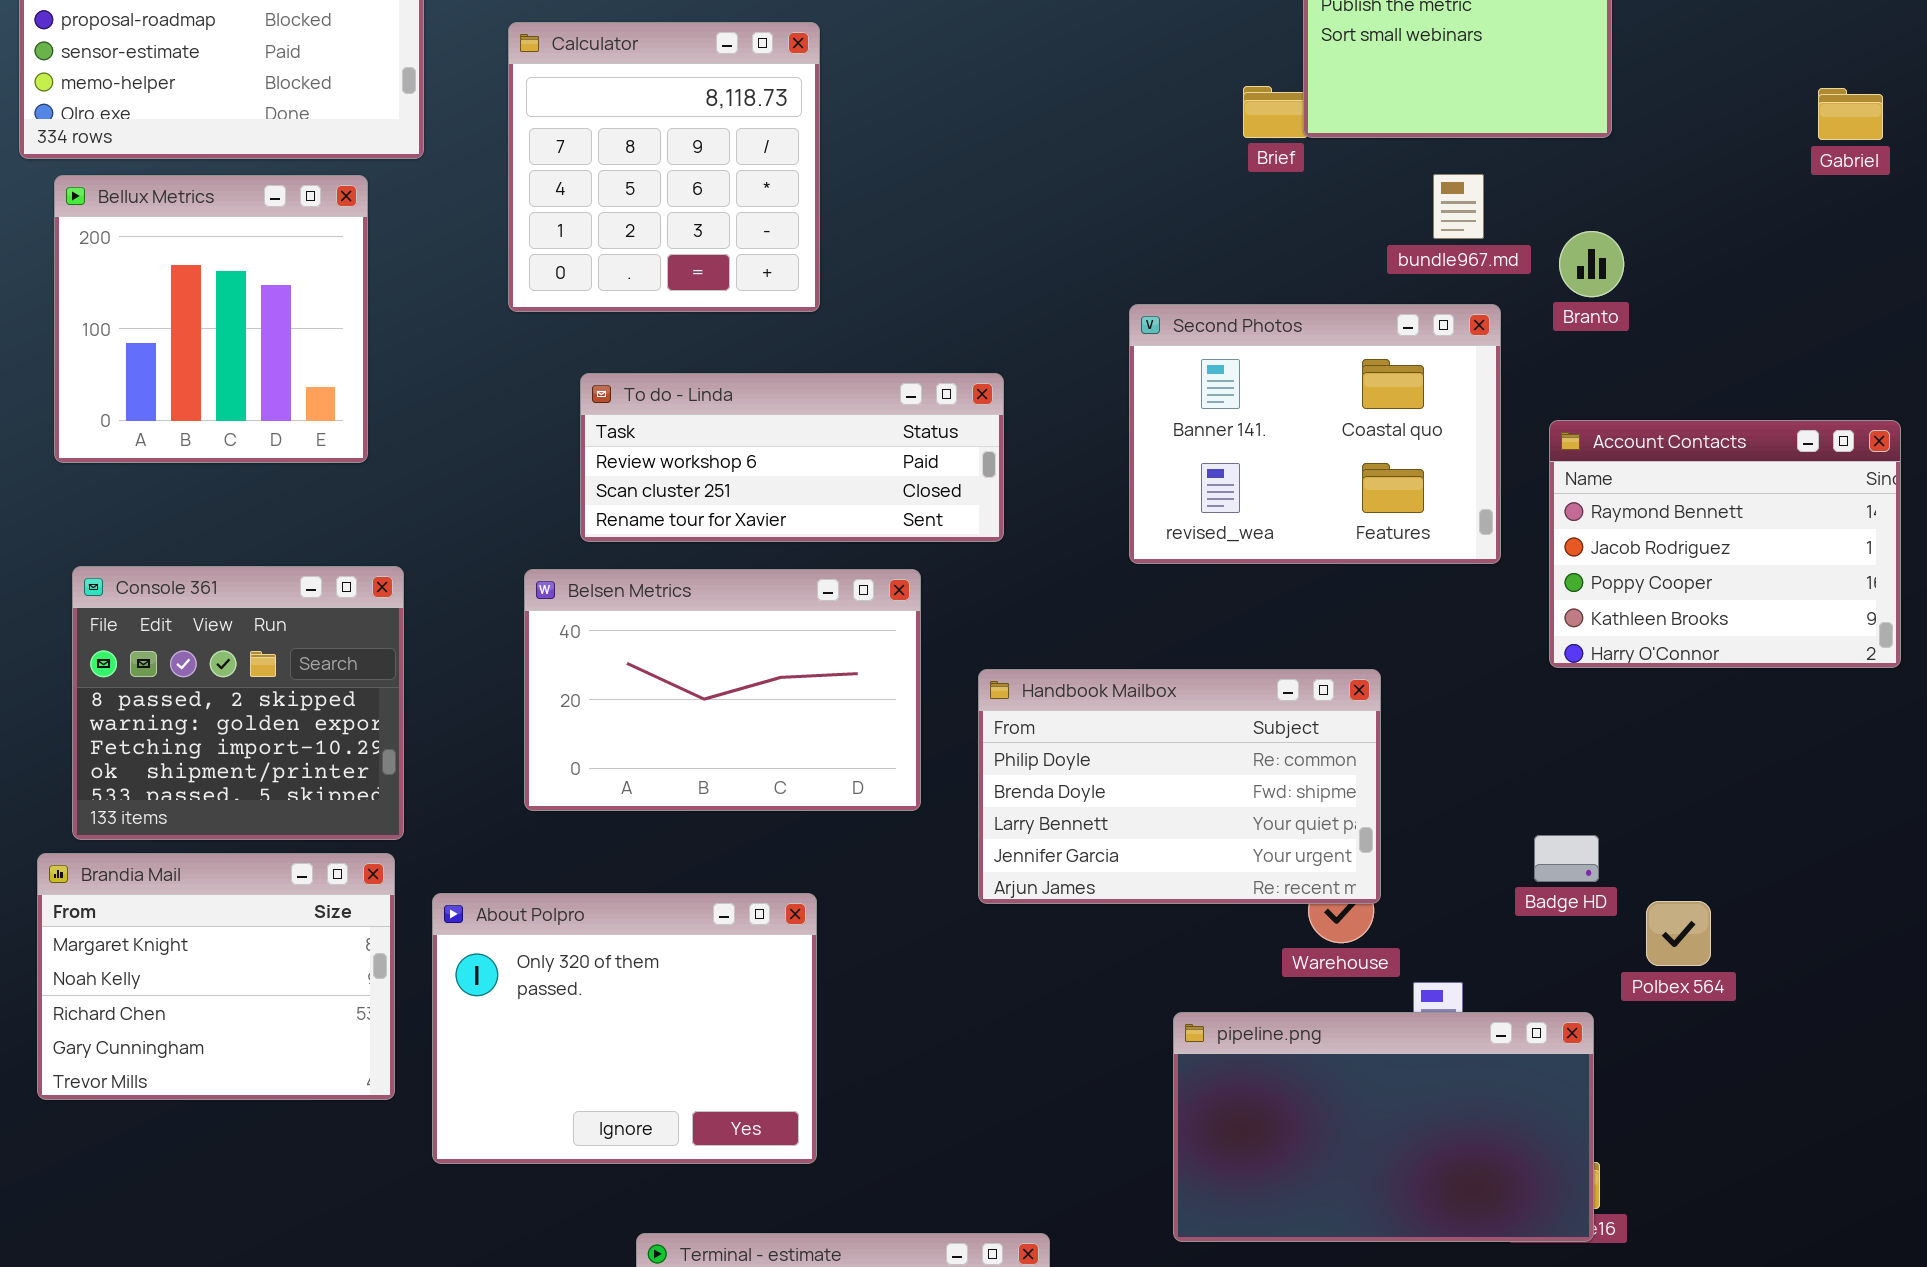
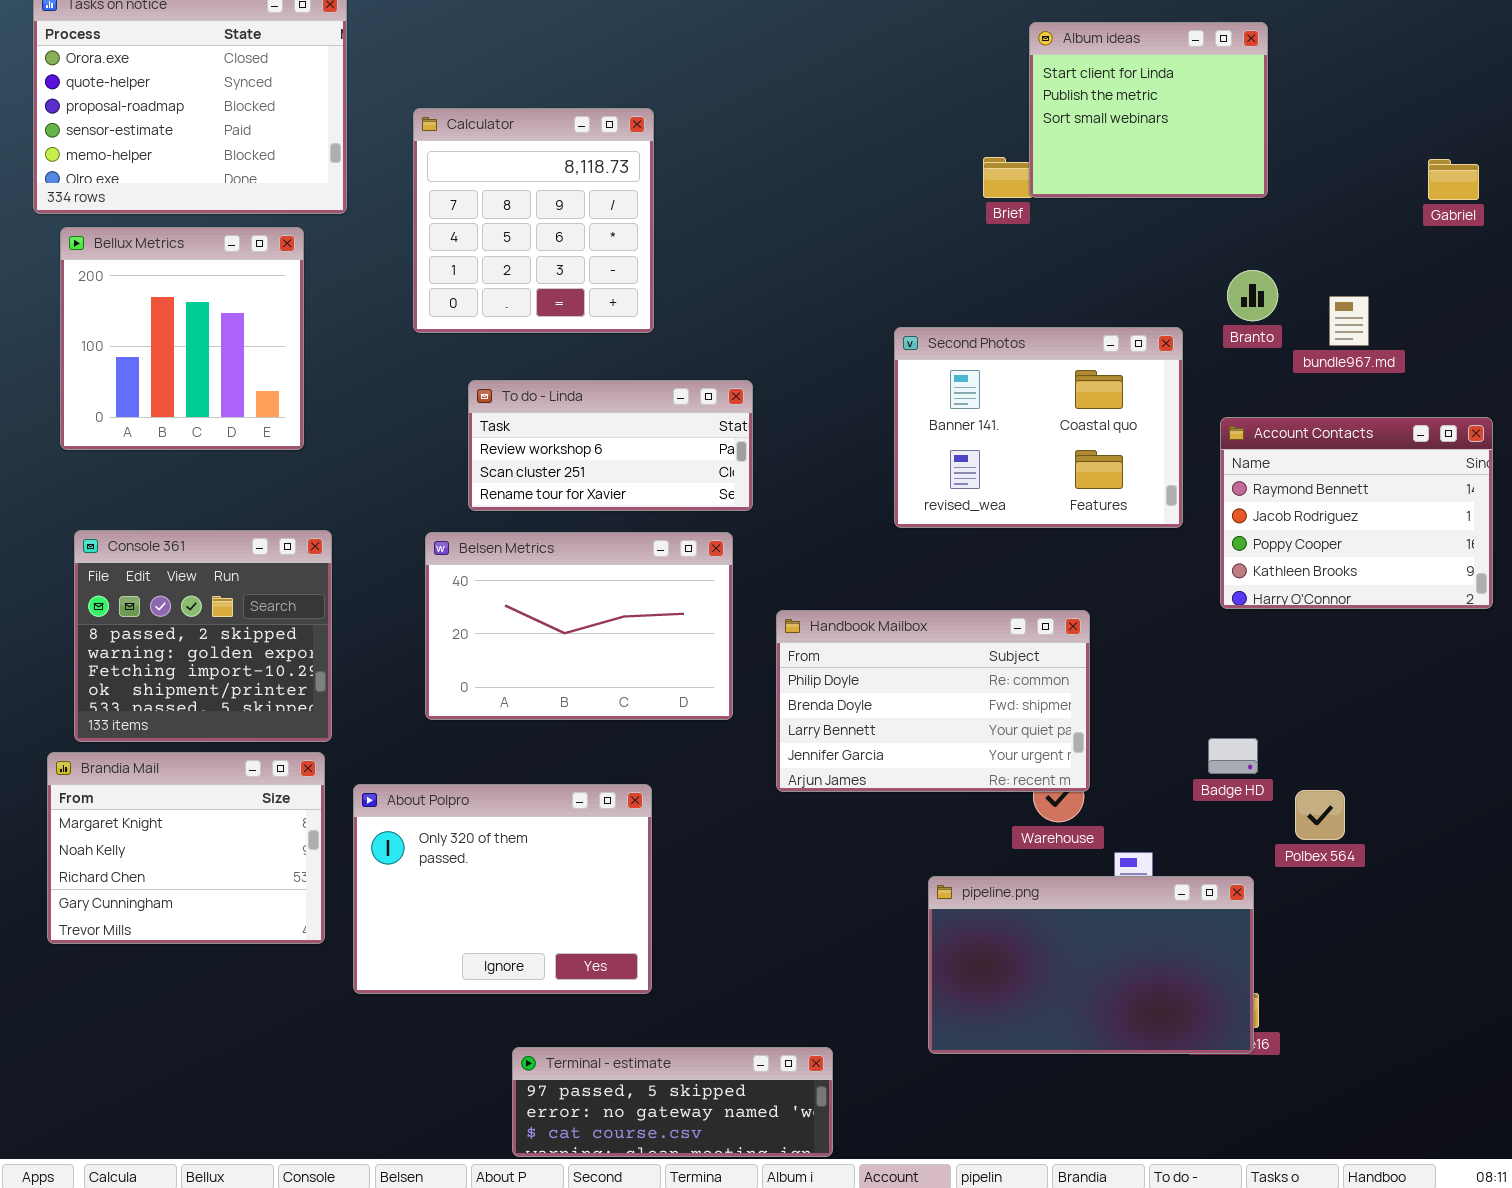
bundle967.md: [1433,174,1484,239] -> [1329,296,1369,346], moved
To do - Linda: [580,373,1004,542] -> [468,380,753,511], resized

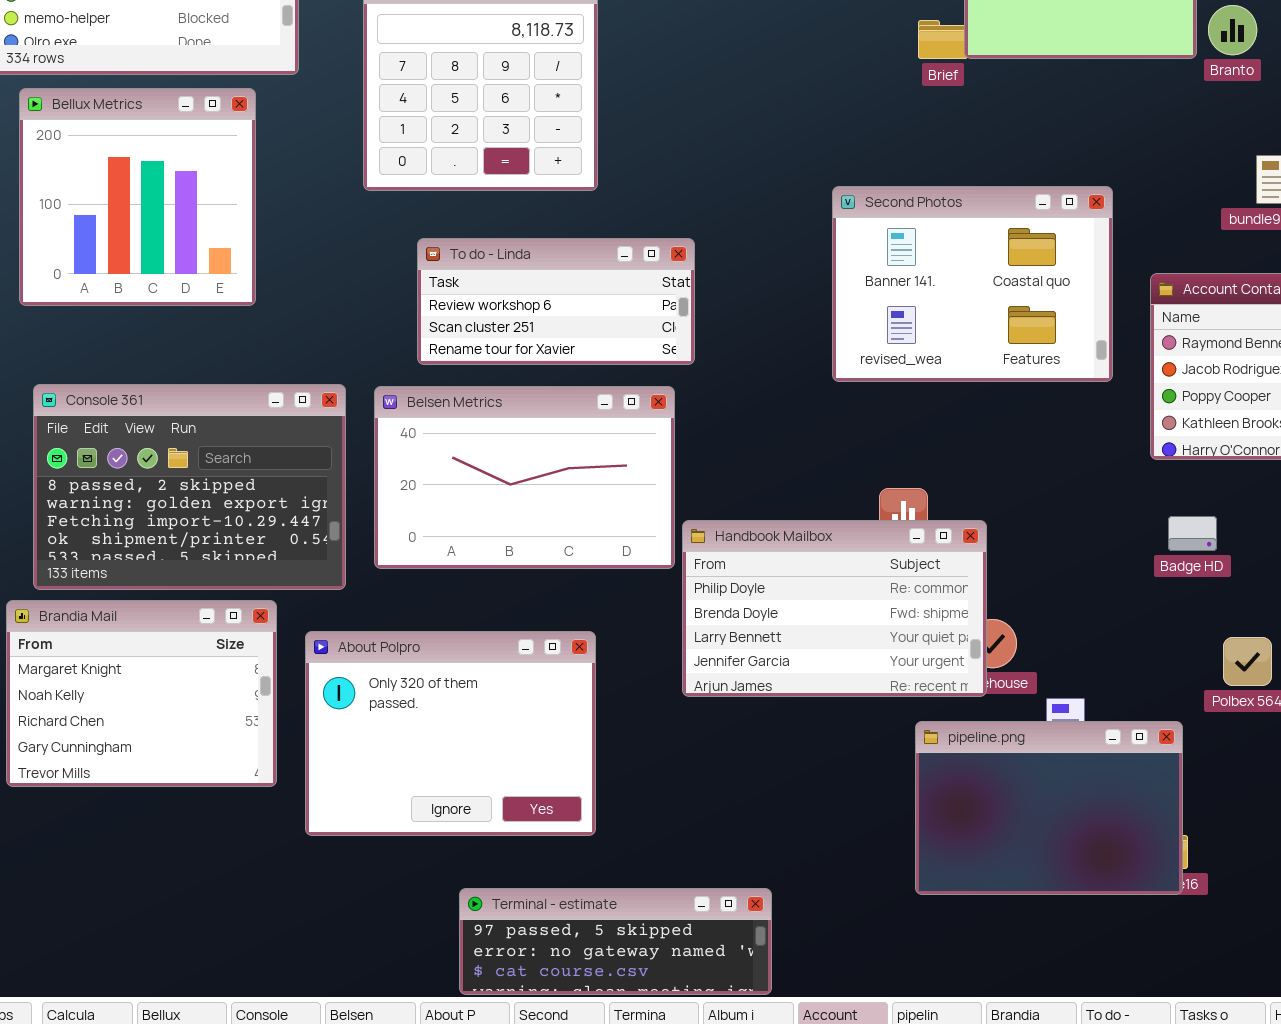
Branto: [1227,270,1278,321] -> [1208,5,1257,55], moved
Console 361: [74,530,332,742] -> [33,384,346,590], resized
Handbook Mailbox: [776,610,1090,792] -> [682,520,987,697], moved
Badge HD: [1208,738,1258,774] -> [1168,516,1217,551], moved
pipeline.png: [928,876,1254,1054] -> [915,721,1183,895], resized

